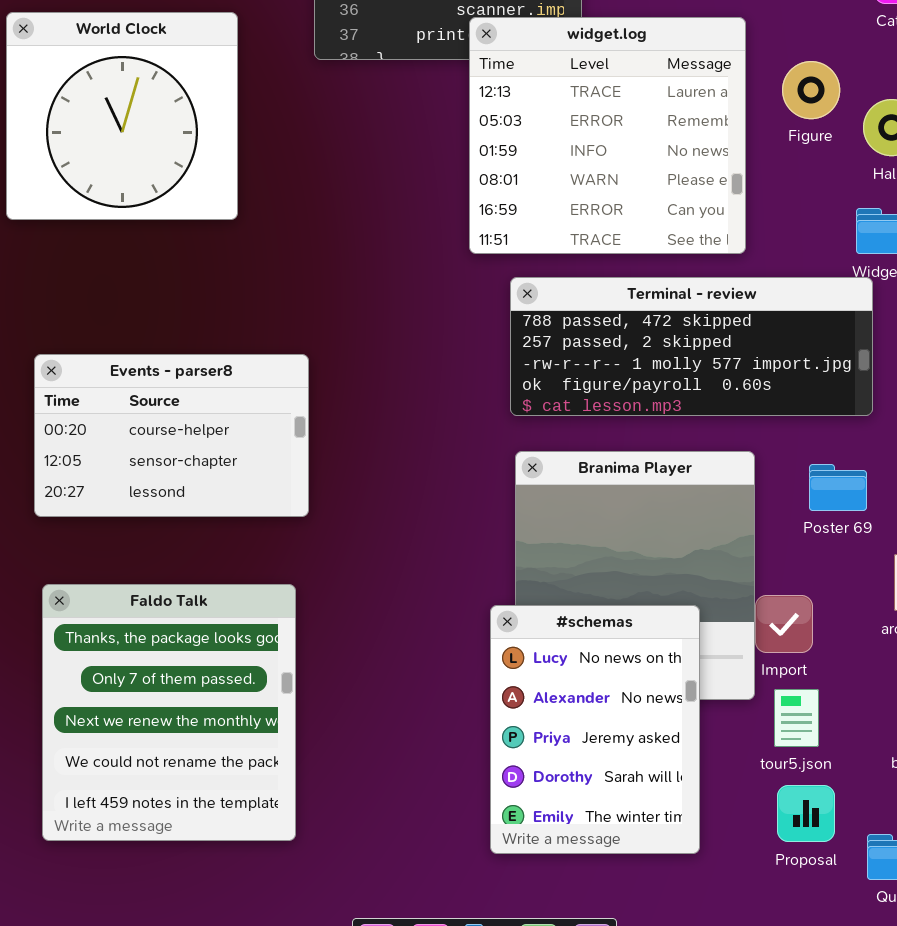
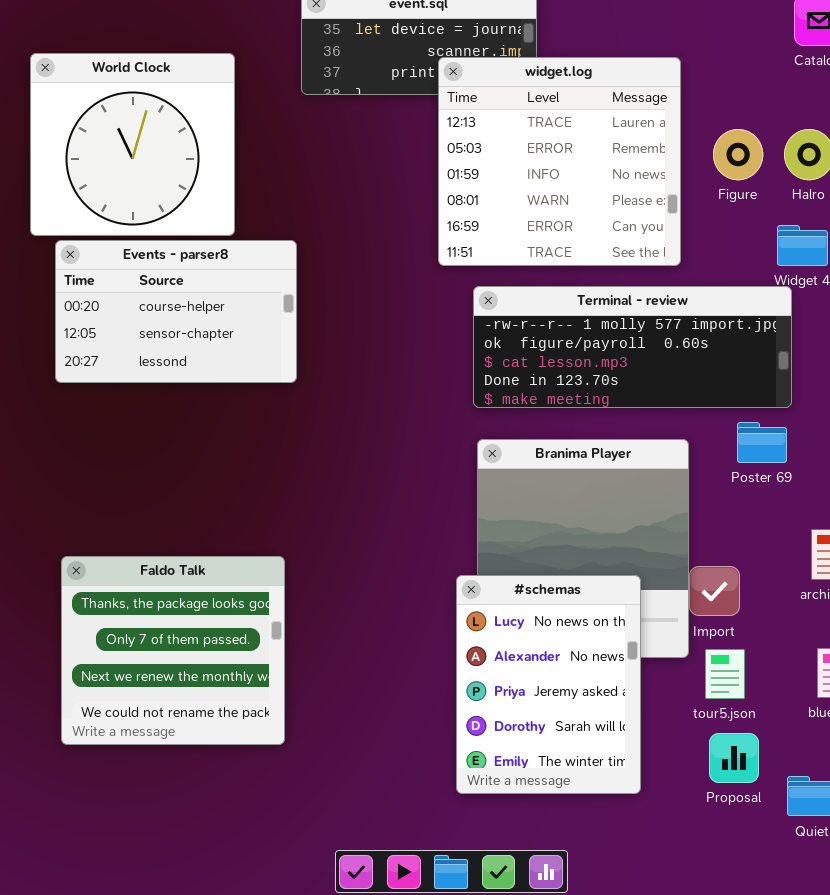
Figure: [782,61,840,119] -> [713,129,763,180], moved
Terminal - review: [510,277,873,416] -> [473,286,792,408], scrolled down 2 rows
Events - parser8: [34,354,309,517] -> [55,240,297,383], moved
Poster 69: [809,464,867,511] -> [737,422,787,463], moved
Faldo Talk: [42,584,296,841] -> [61,556,285,745], resized

